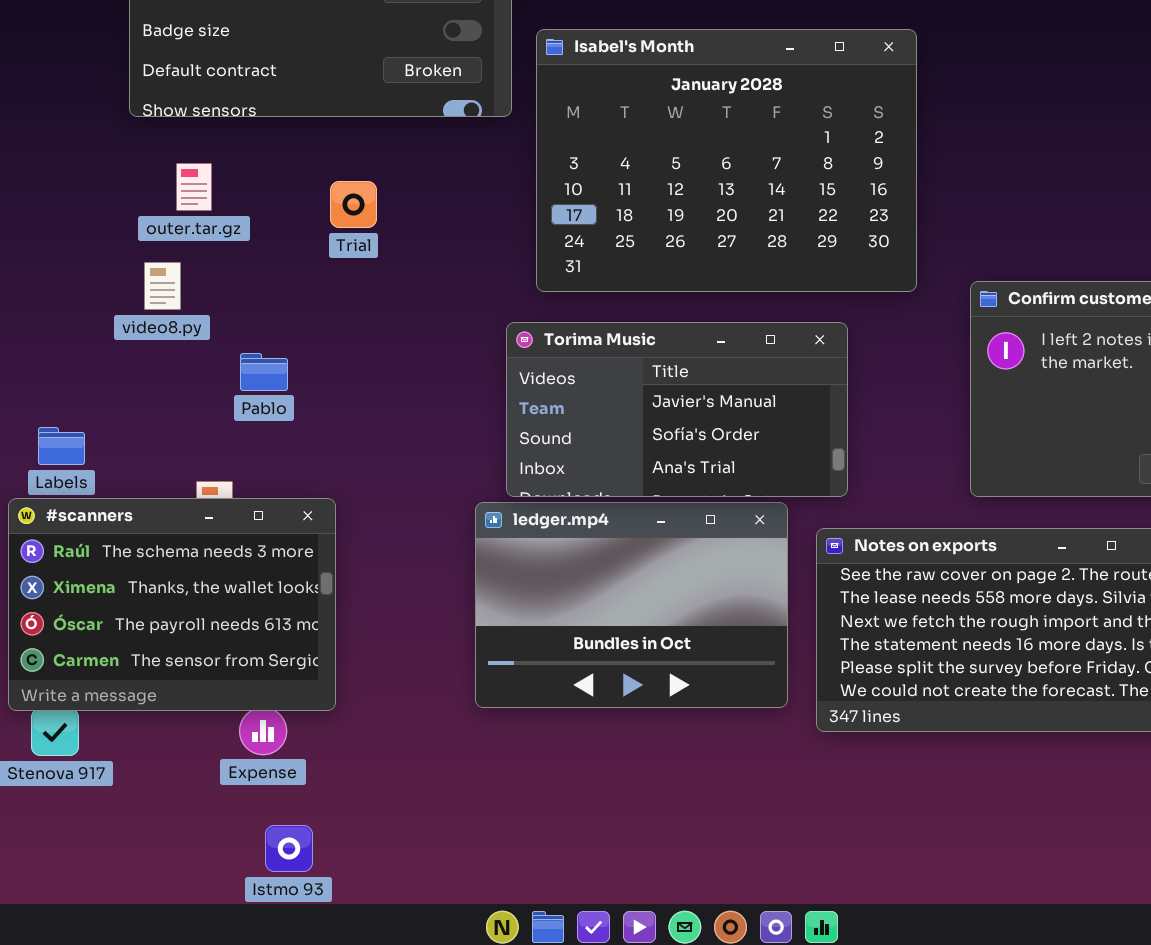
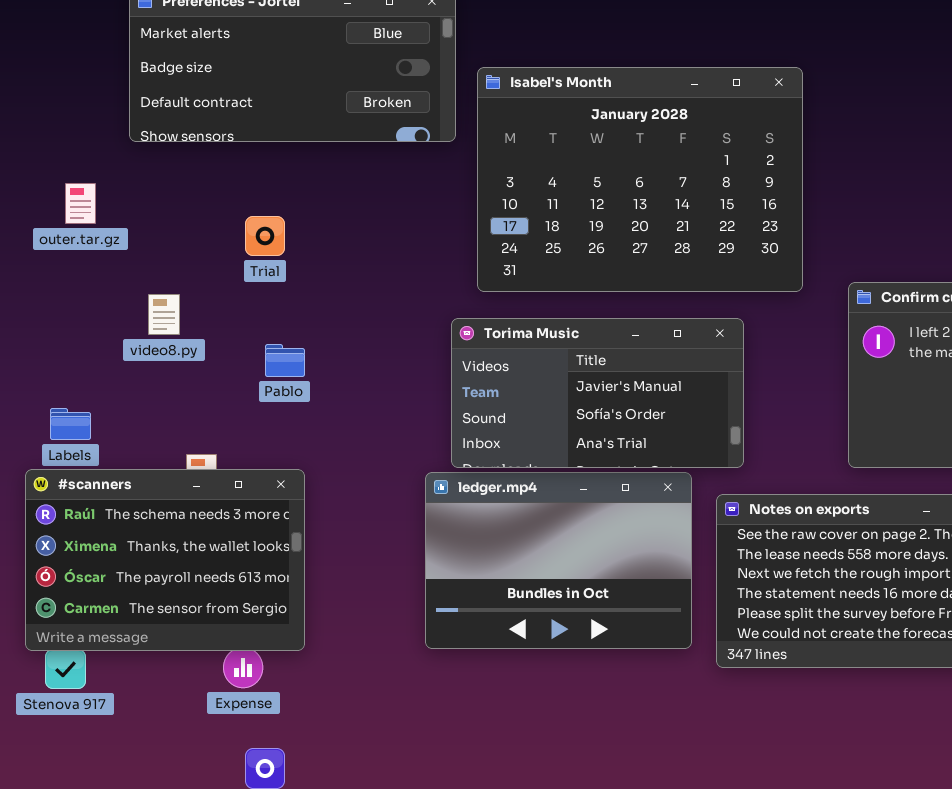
outer.tar.gz: [176,163,212,211] -> [65,183,96,224], moved
Trial: [330,181,377,228] -> [245,216,285,256], moved
video8.py: [144,262,181,310] -> [148,294,180,335], moved
Pablo: [240,353,288,391] -> [265,344,305,377], moved

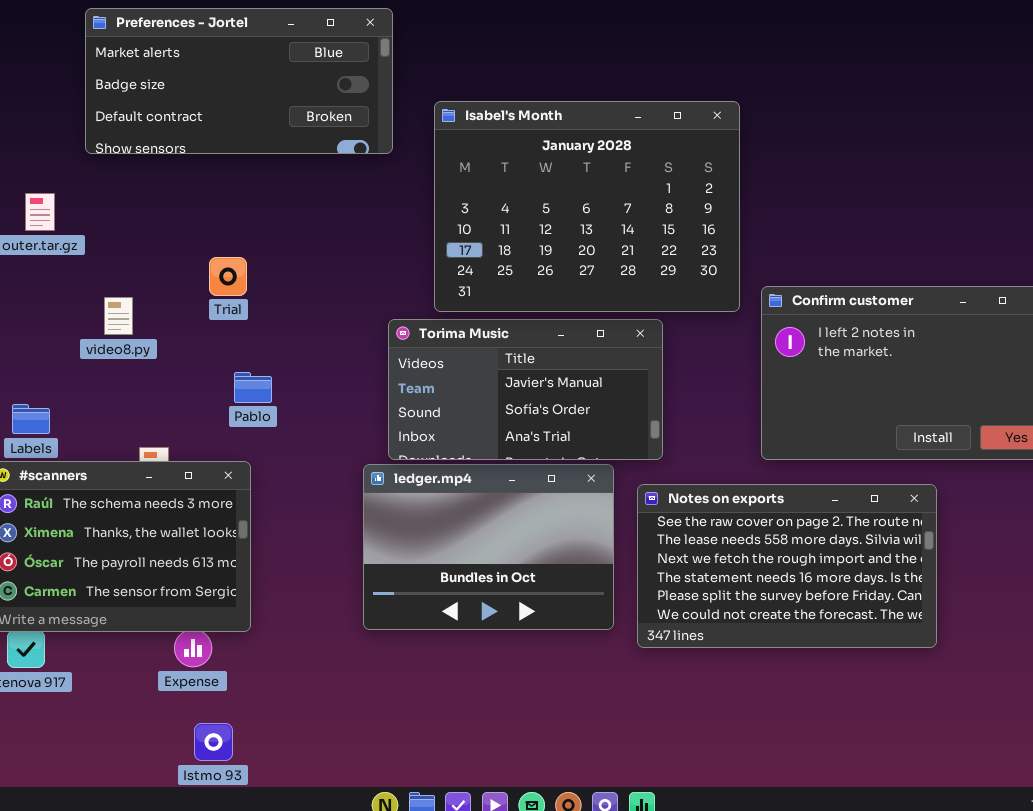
Isabel's Month: [477,67,803,292] -> [434,101,740,312], moved
Trial: [245,216,285,256] -> [209,257,247,296], moved
Pablo: [265,344,305,377] -> [234,372,272,403], moved

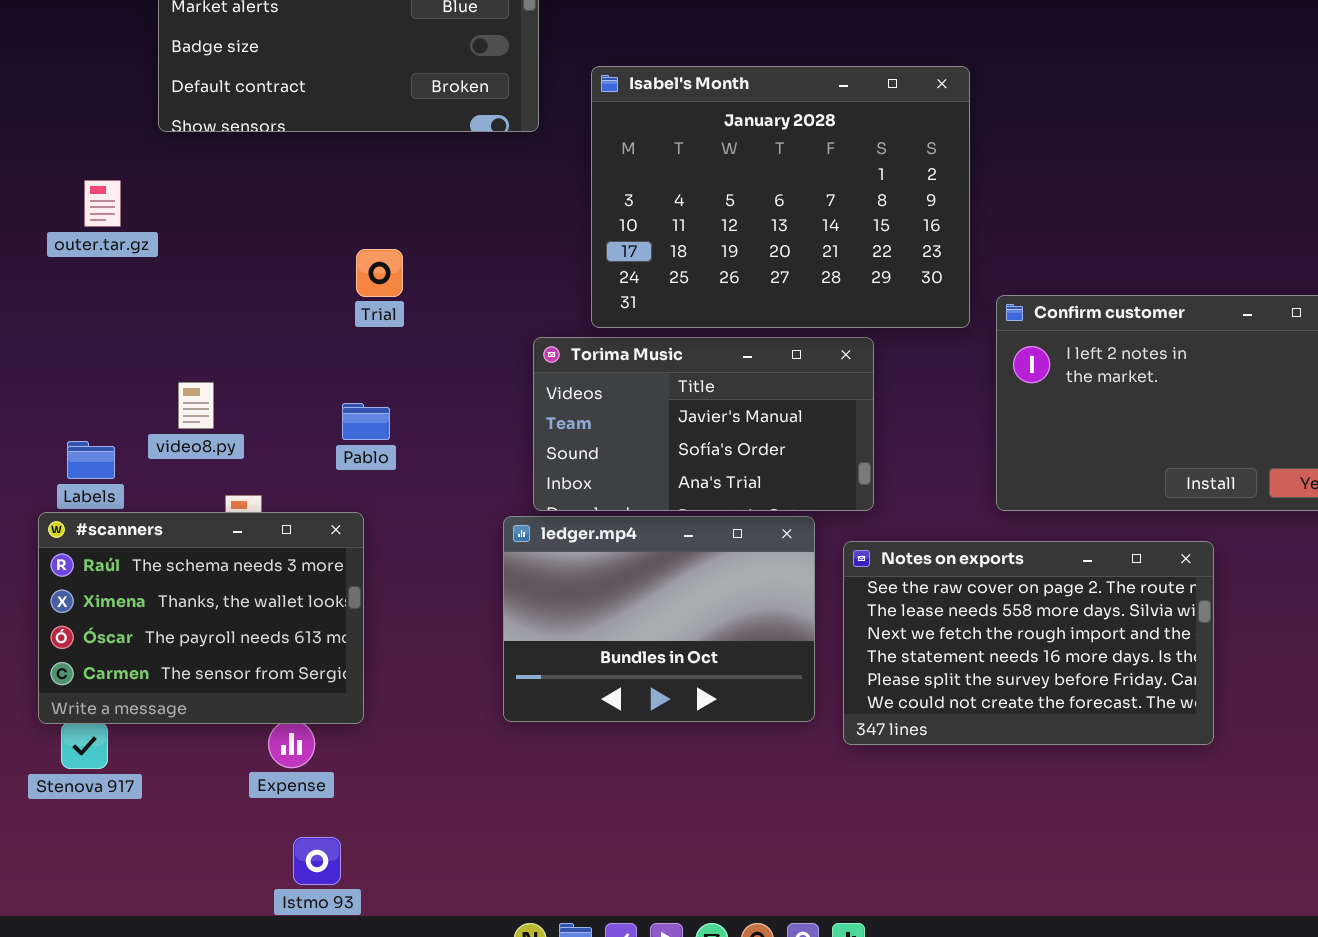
Trial: [209,257,247,296] -> [356,249,403,297], moved
video8.py: [104,297,133,335] -> [178,382,214,429], moved

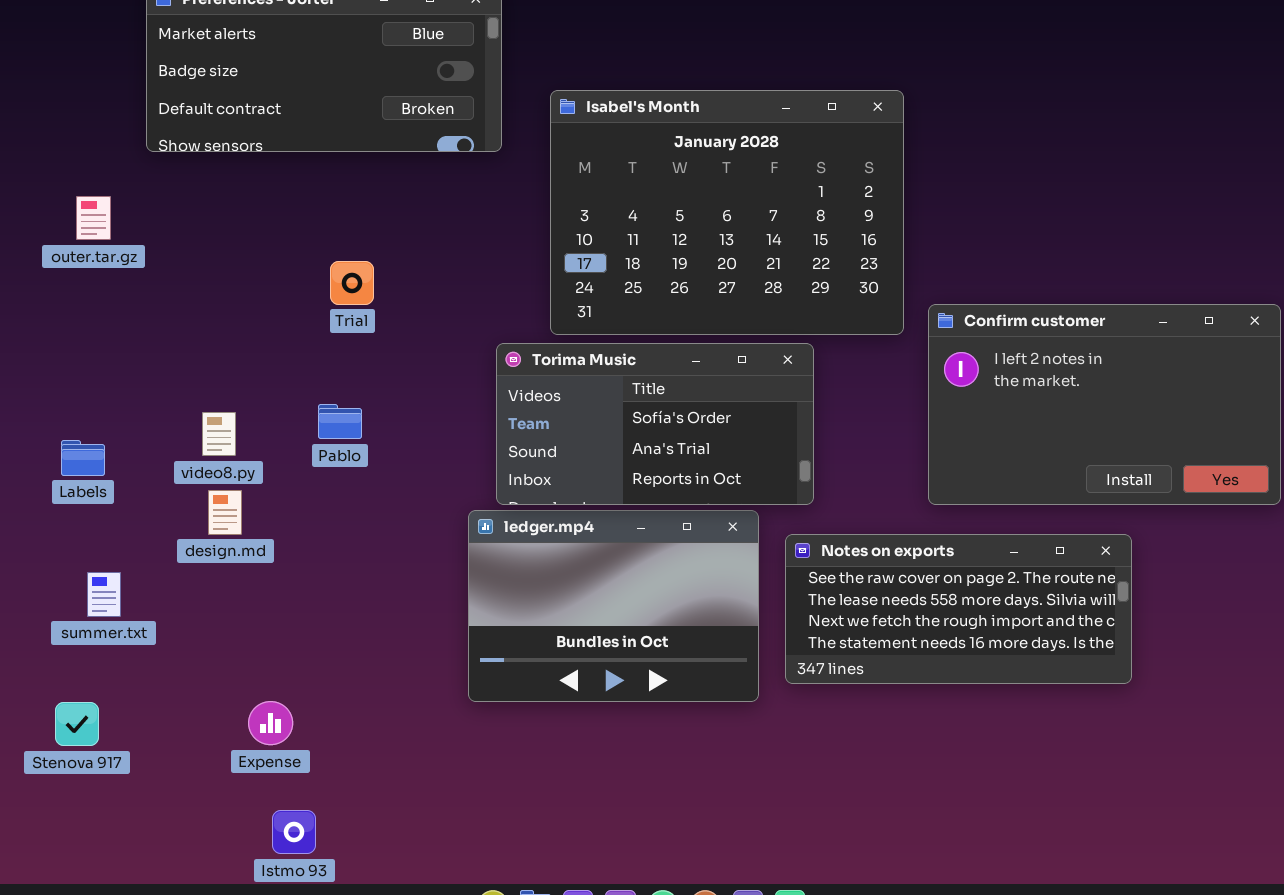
Torima Music: [533,337,874,511] -> [496,343,814,505], scrolled down 1 row
video8.py: [178,382,214,429] -> [202,412,236,456], moved
#scanners: [38,512,364,724] -> none, closed
Notes on exports: [843,541,1214,745] -> [785,534,1132,684], resized

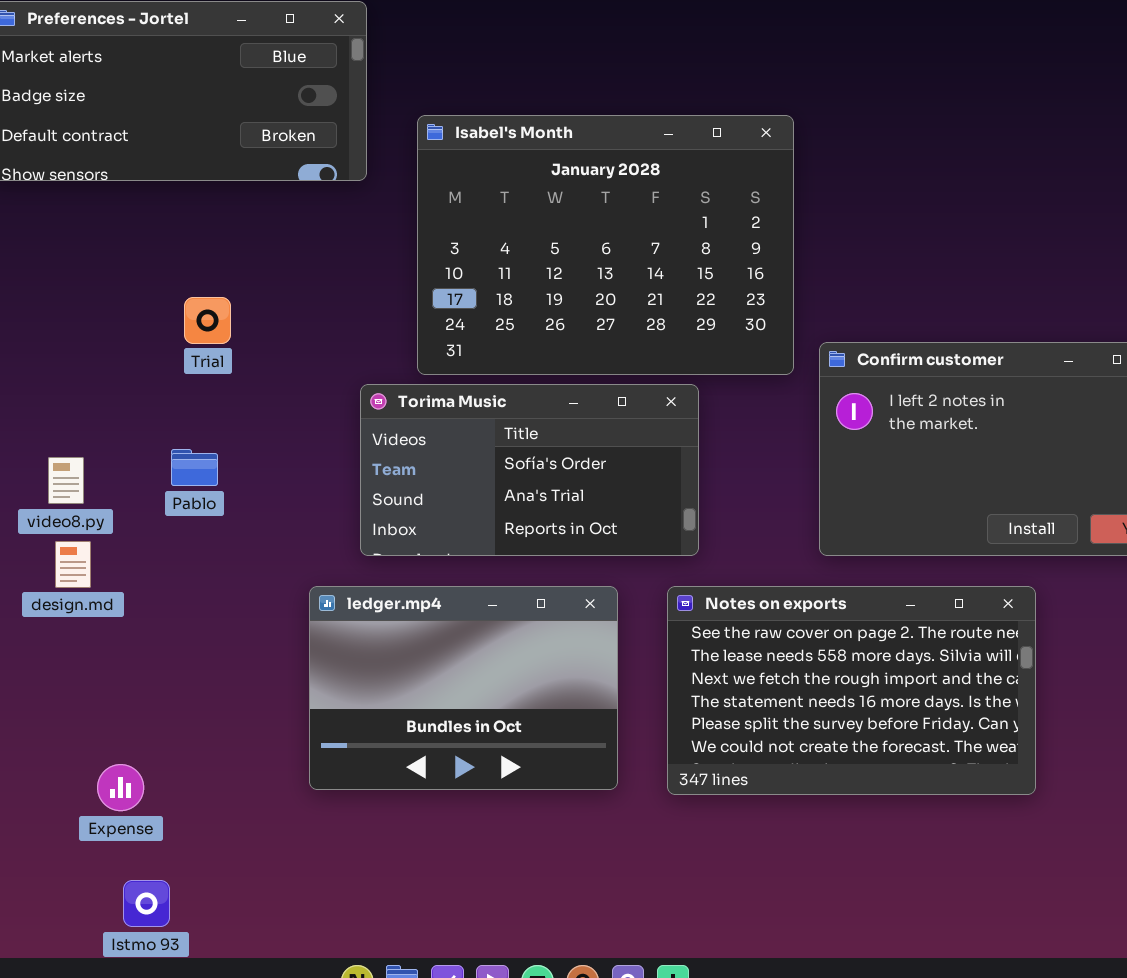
ledger.mp4: [468,510,759,702] -> [309,586,618,790], moved
Notes on exports: [785,534,1132,684] -> [667,586,1036,795], resized

